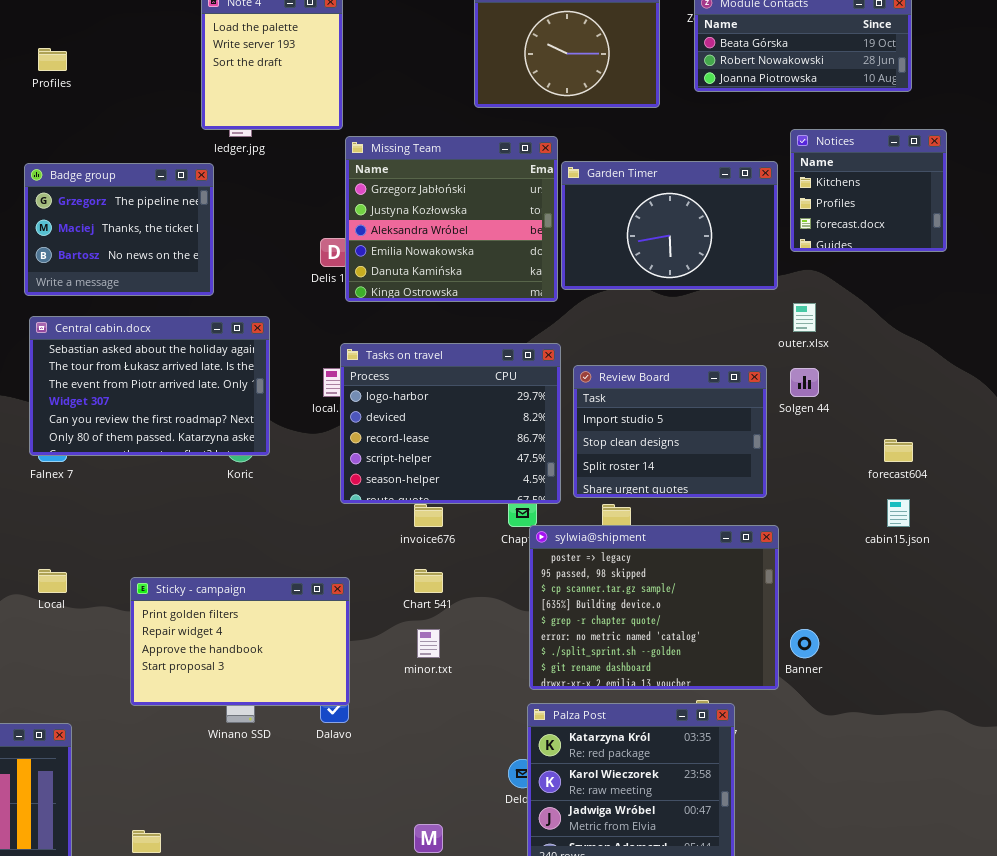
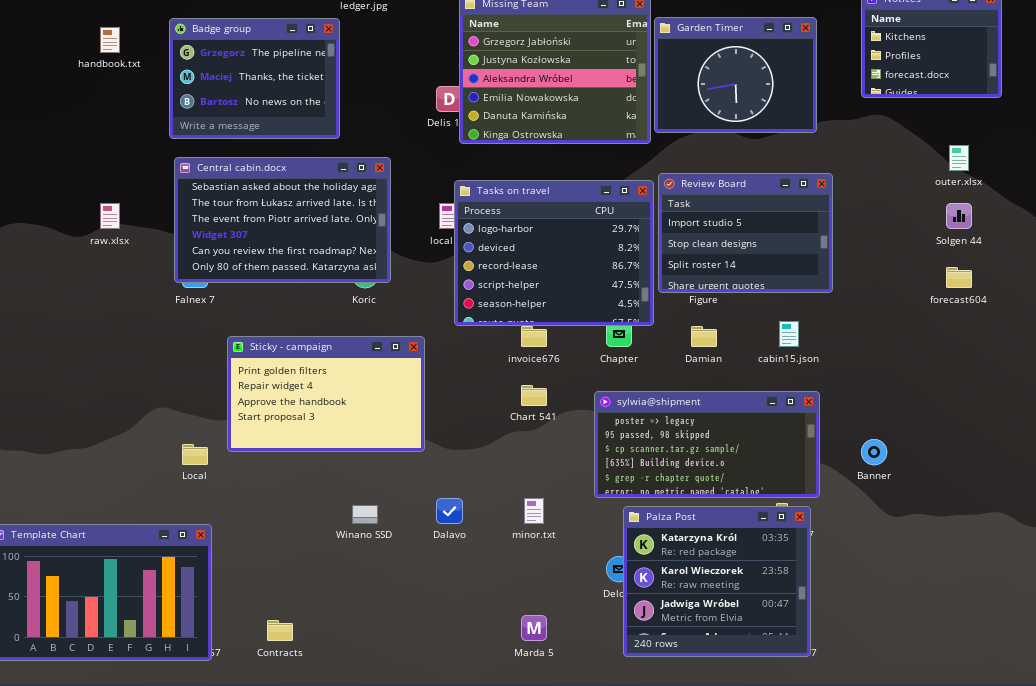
Garden Timer: [561,161,778,290] -> [654,17,817,133], resized
outer.xlsx: [793,303,816,332] -> [949,145,969,171], moved
Review Board: [573,365,767,498] -> [658,173,833,293], moved
Solgen 44: [790,368,819,397] -> [946,203,972,229], moved
cabin15.json: [887,499,910,527] -> [779,321,799,347], moved
sylwia@shipment: [529,525,779,690] -> [594,391,820,498], moved, resized
Local: [38,569,67,593] -> [182,444,208,465], moved
Sticky - campaign: [130,577,350,706] -> [227,336,425,452], moved
minor.txt: [417,629,440,658] -> [524,498,544,524], moved

